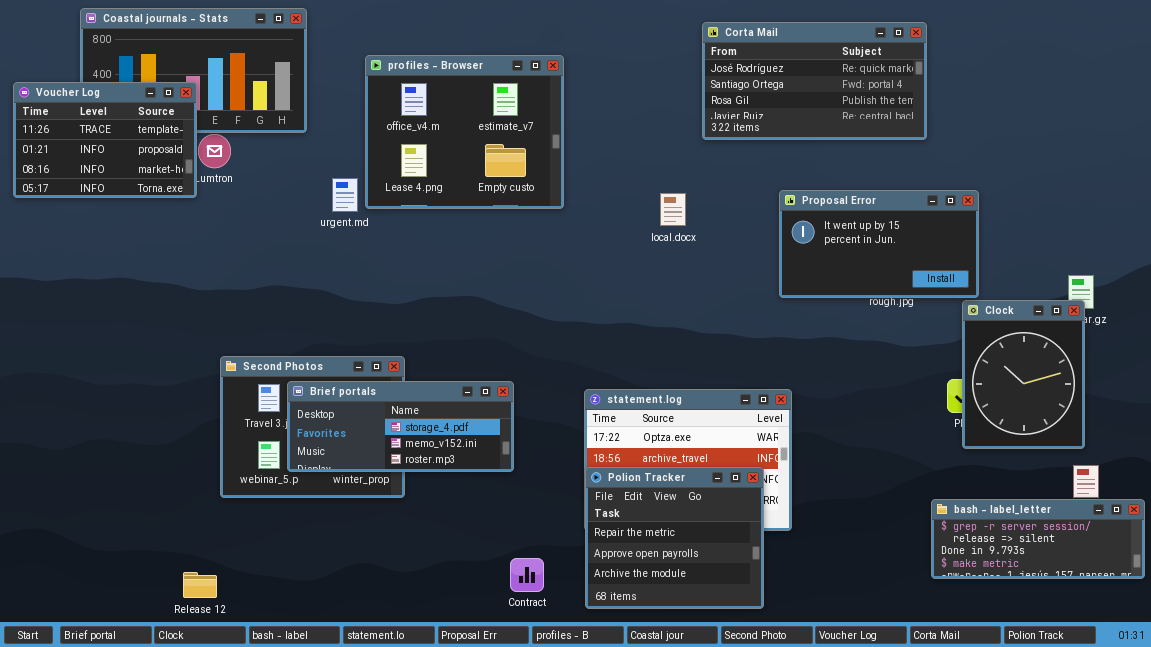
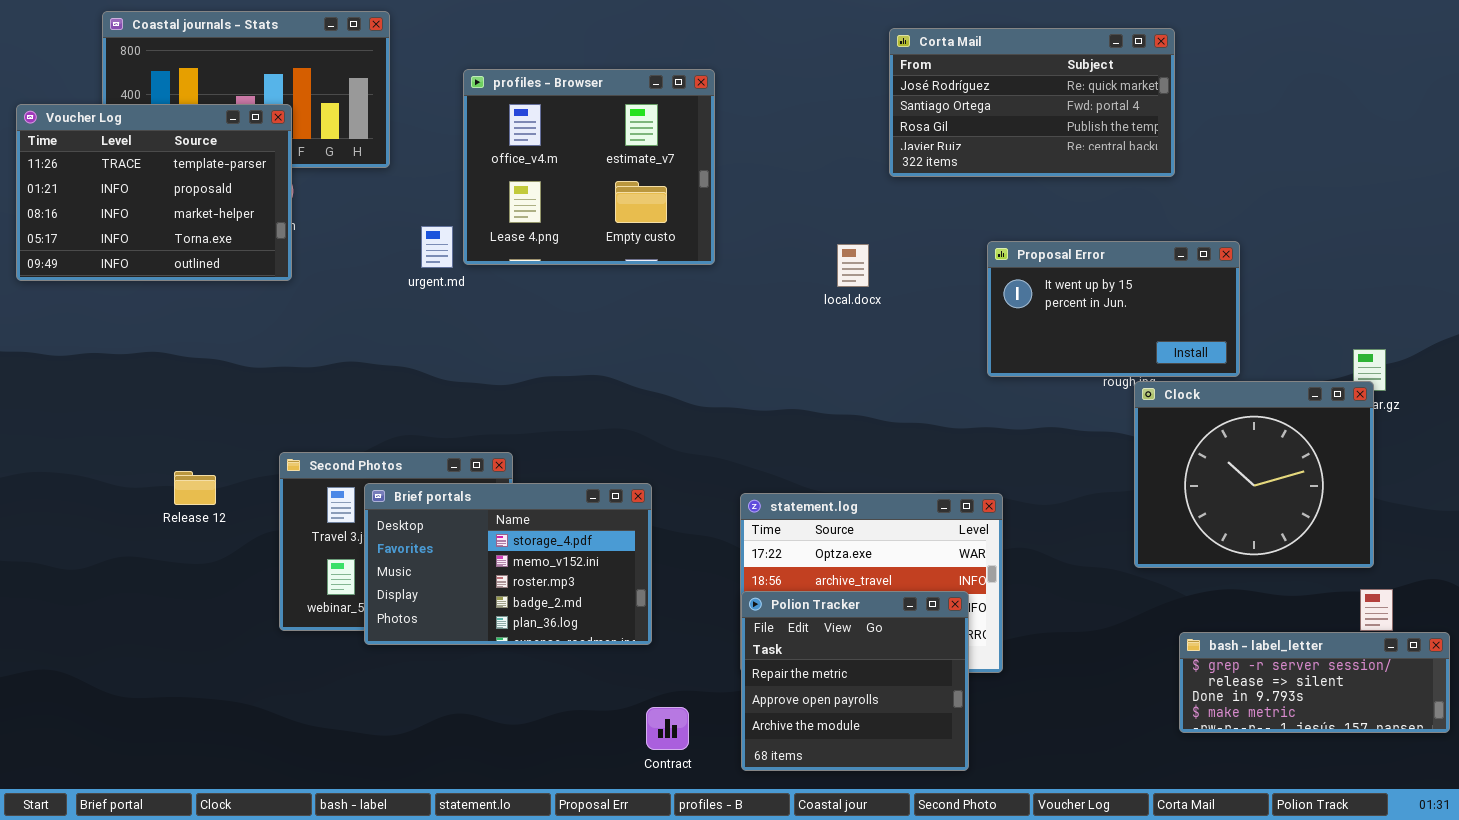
Voucher Log: [13,82,197,198] -> [16,104,292,281], resized
Clock: [962,300,1085,449] -> [1134,381,1374,568], resized
Brief portals: [287,381,514,472] -> [364,483,652,645], resized
Release 12: [183,572,217,598] -> [174,471,216,505], moved

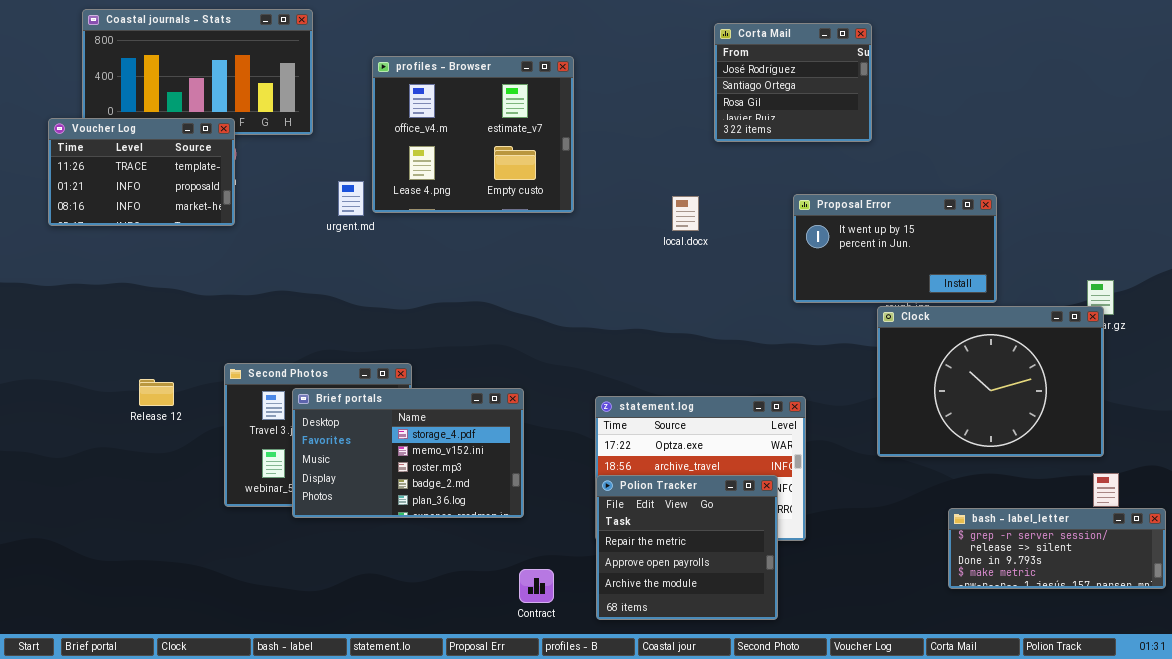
Corta Mail: [889,28,1175,177] -> [714,23,872,142], resized
Voucher Log: [16,104,292,281] -> [48,118,235,226], resized
Clock: [1134,381,1374,568] -> [877,306,1104,457], resized

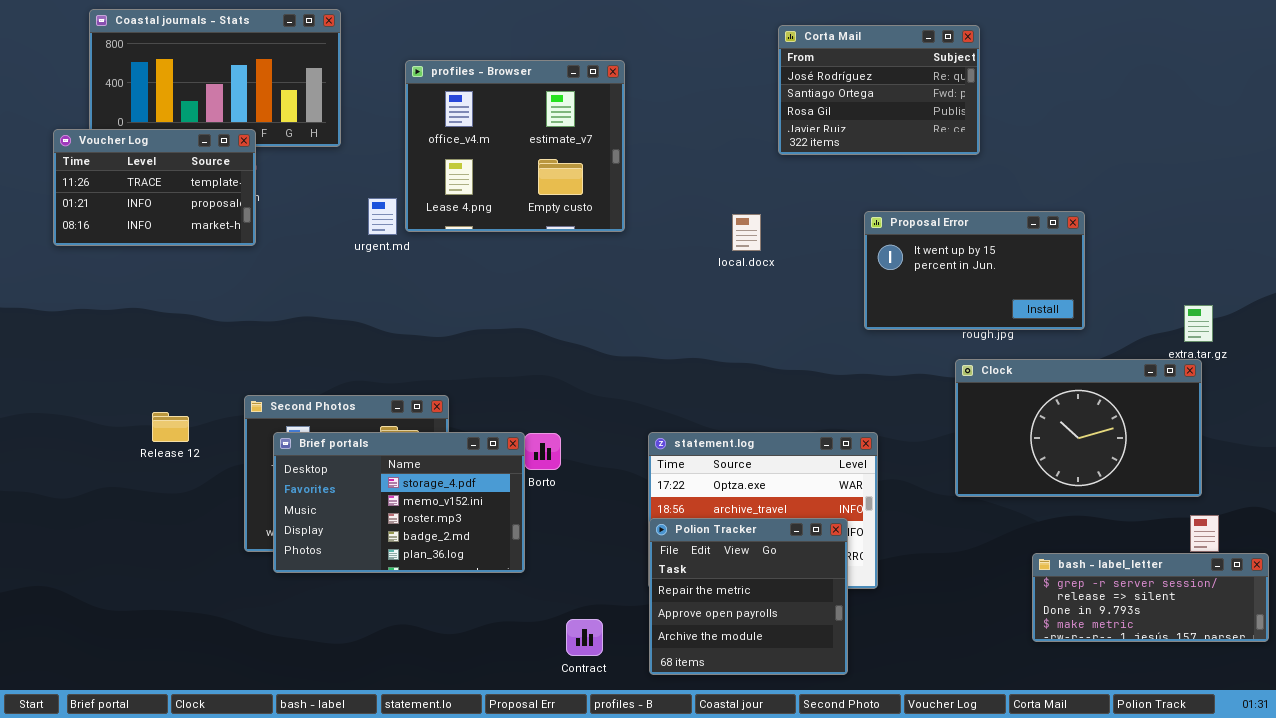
Corta Mail: [714,23,872,142] -> [778,25,980,155], resized
Clock: [877,306,1104,457] -> [955,359,1202,497], resized
Brief portals: [292,388,524,518] -> [273,432,525,573], moved

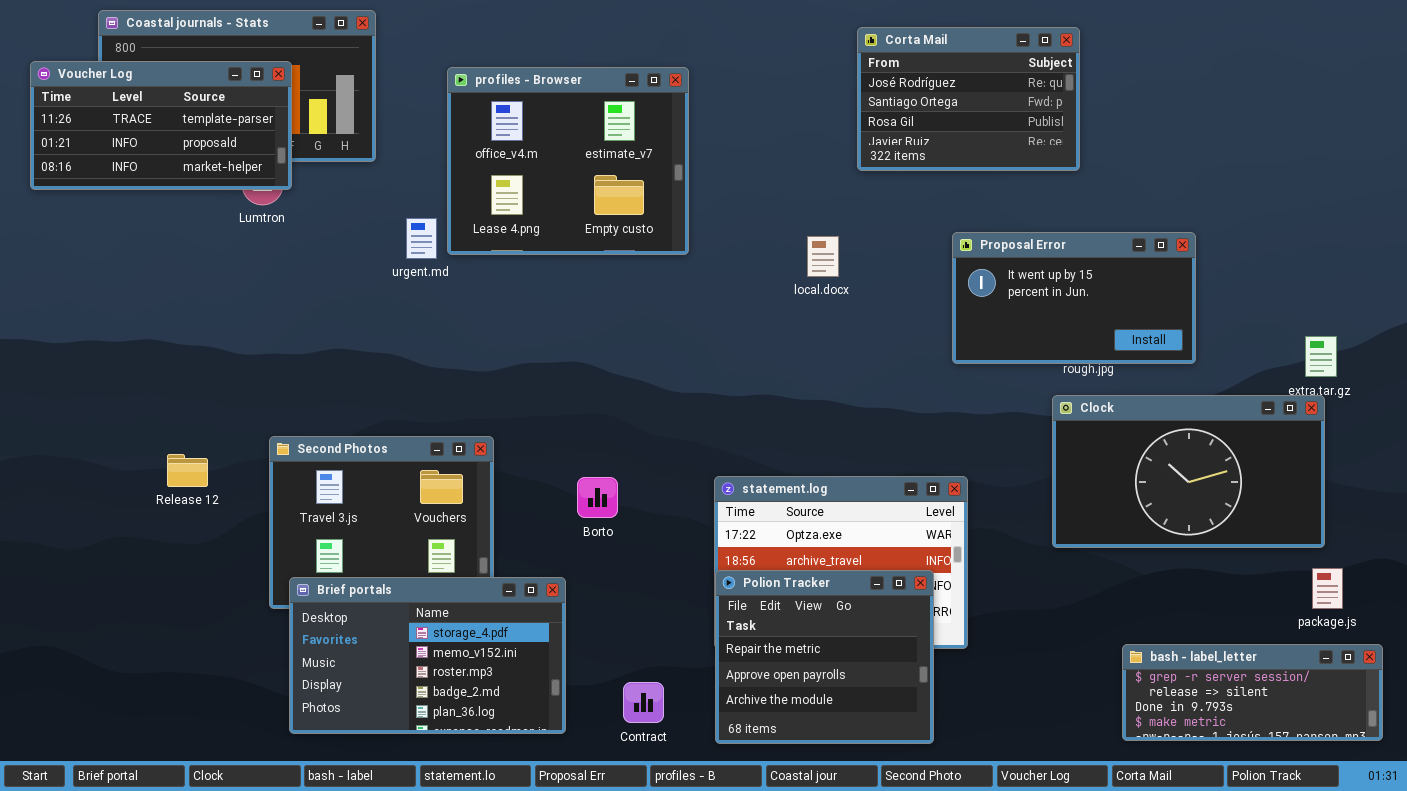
Voucher Log: [53,129,256,246] -> [30,61,292,190], moved, resized
Brief portals: [273,432,525,573] -> [289,577,566,734], moved
bash - label_letter: [1032,553,1269,642] -> [1122,644,1383,741], moved

